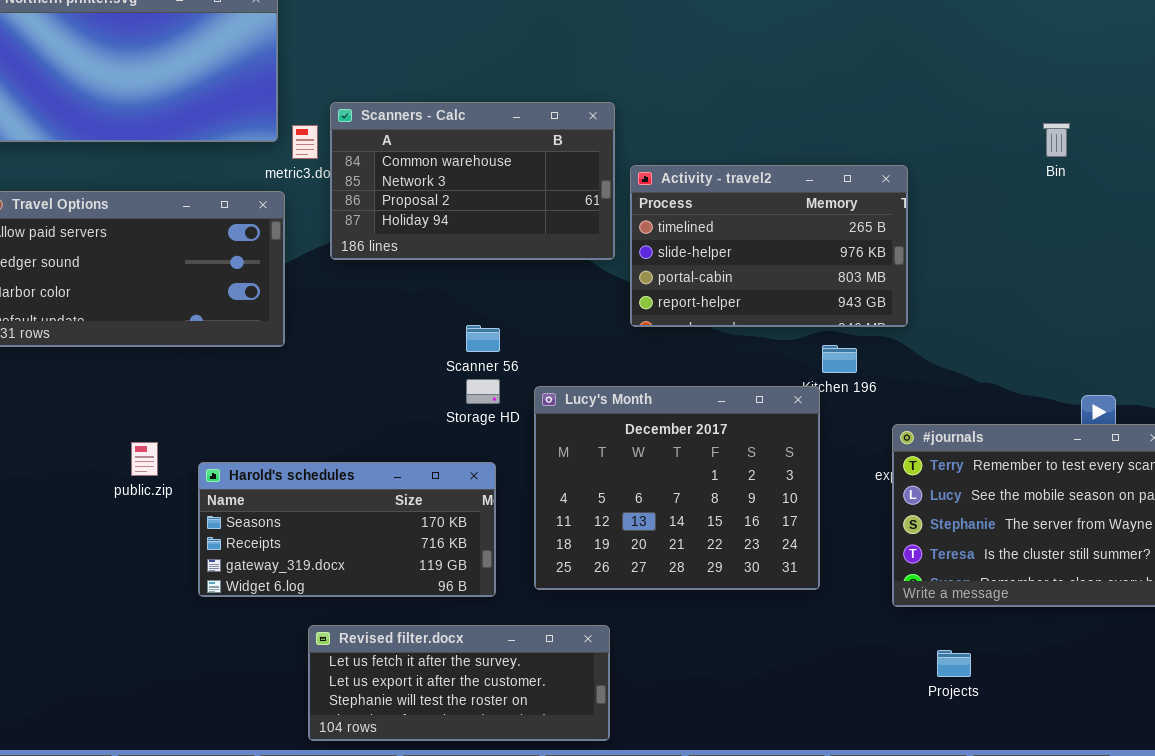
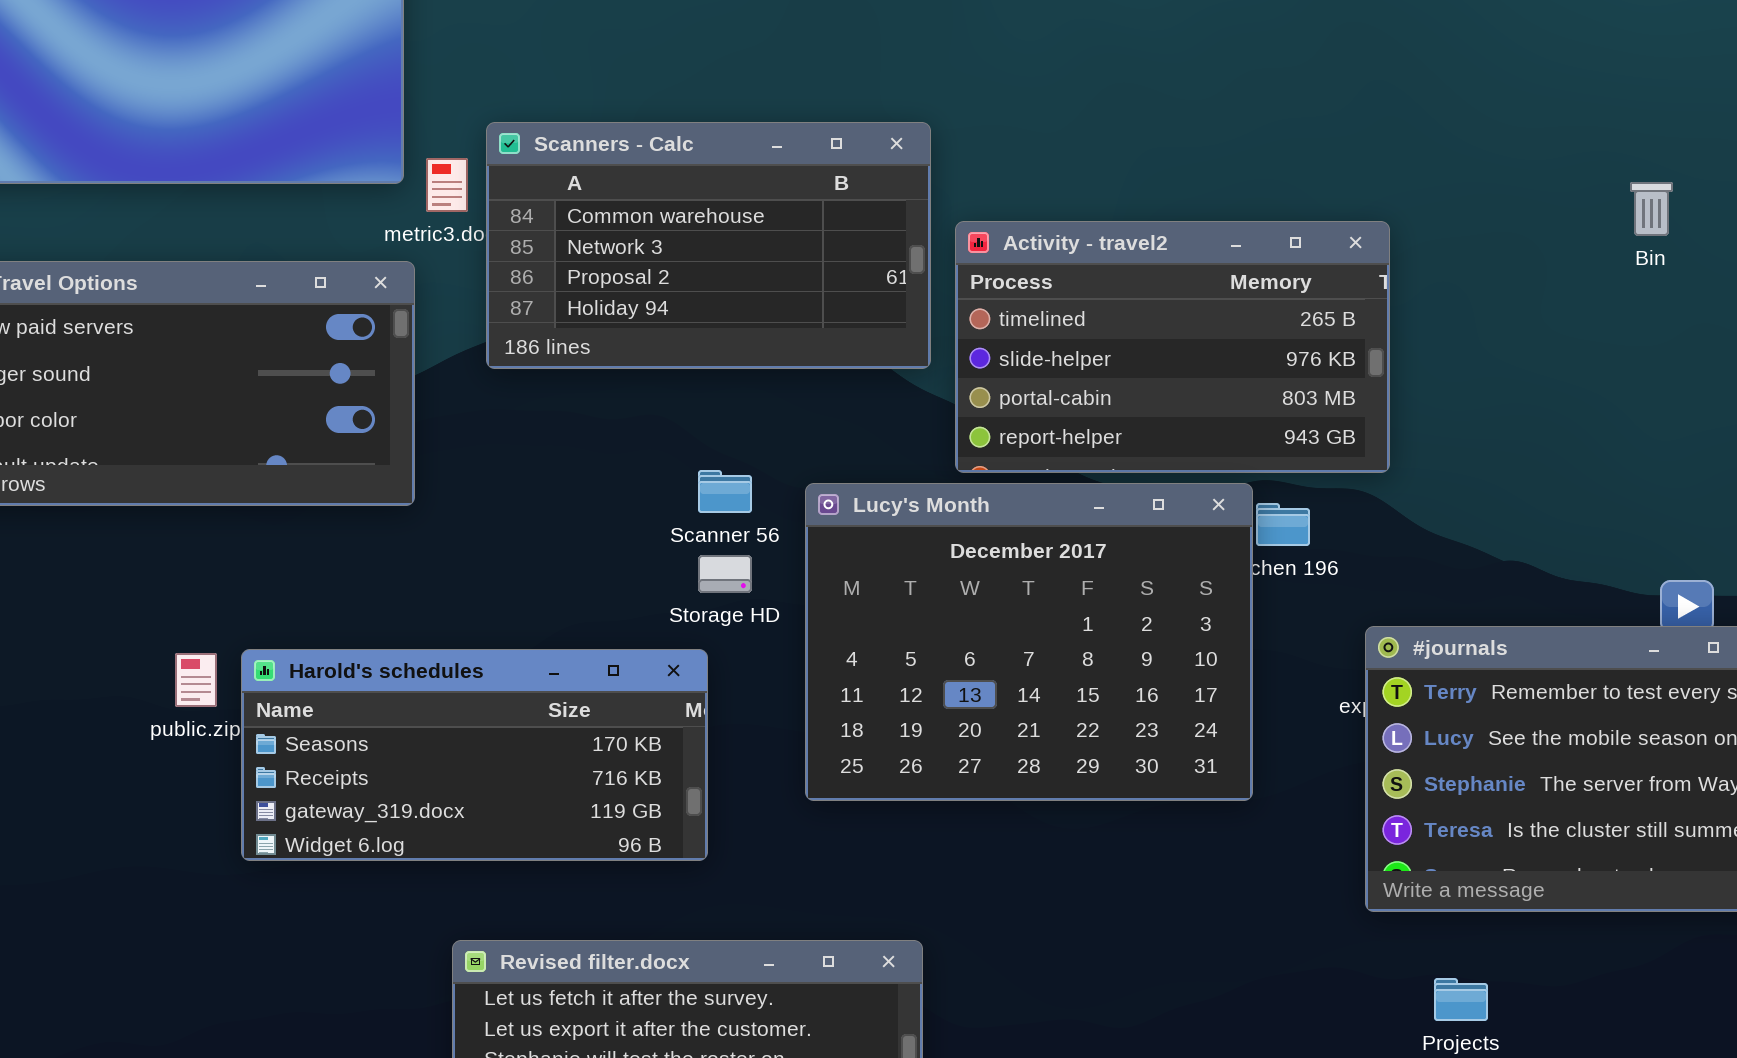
Bin: [1043,123,1070,157] -> [1630,182,1673,236], moved
Lucy's Month: [534,386,820,590] -> [805,483,1253,801], moved
Harold's schedules: [198,462,496,597] -> [241,649,708,861], moved

